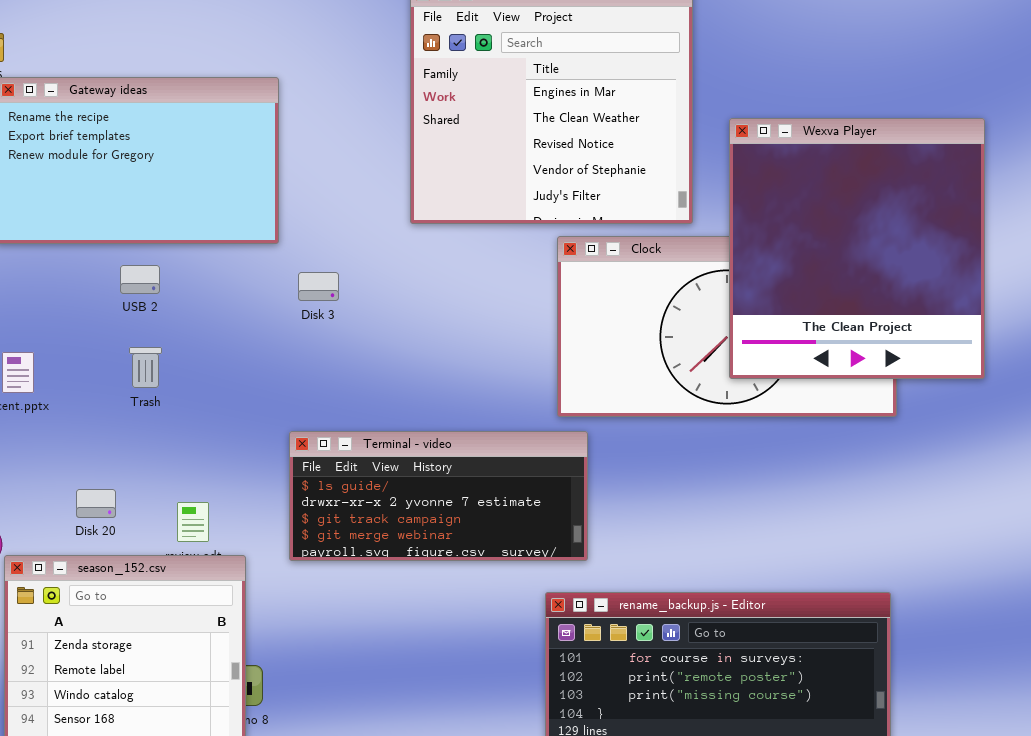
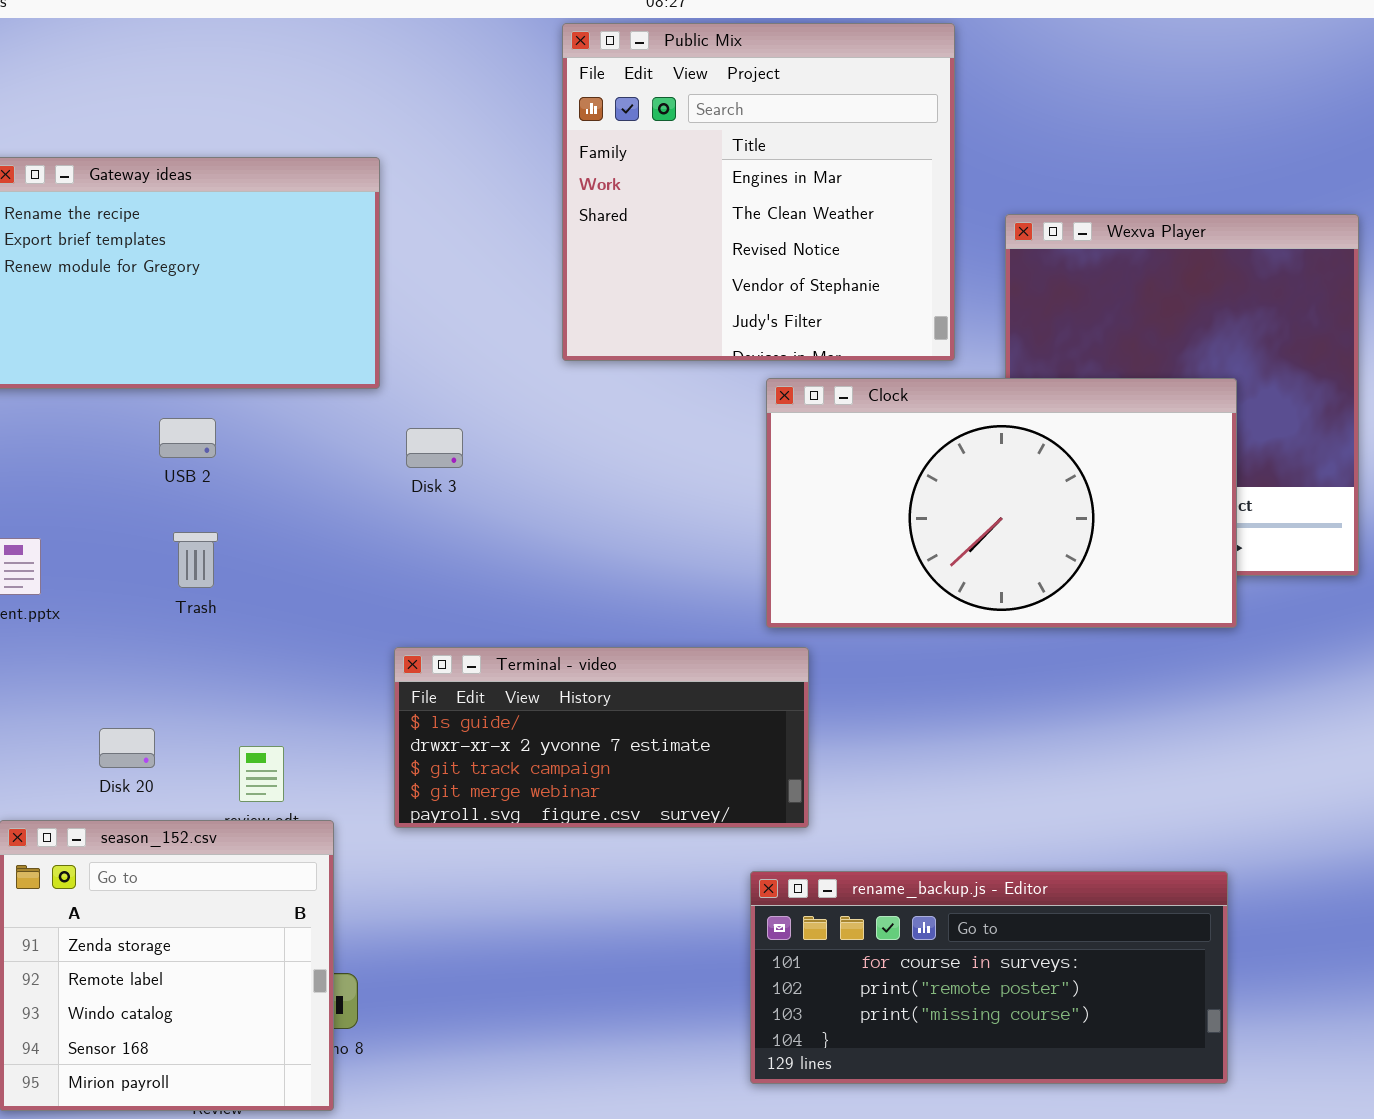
Clock: [557,236,897,417] -> [766,378,1237,628], raised

